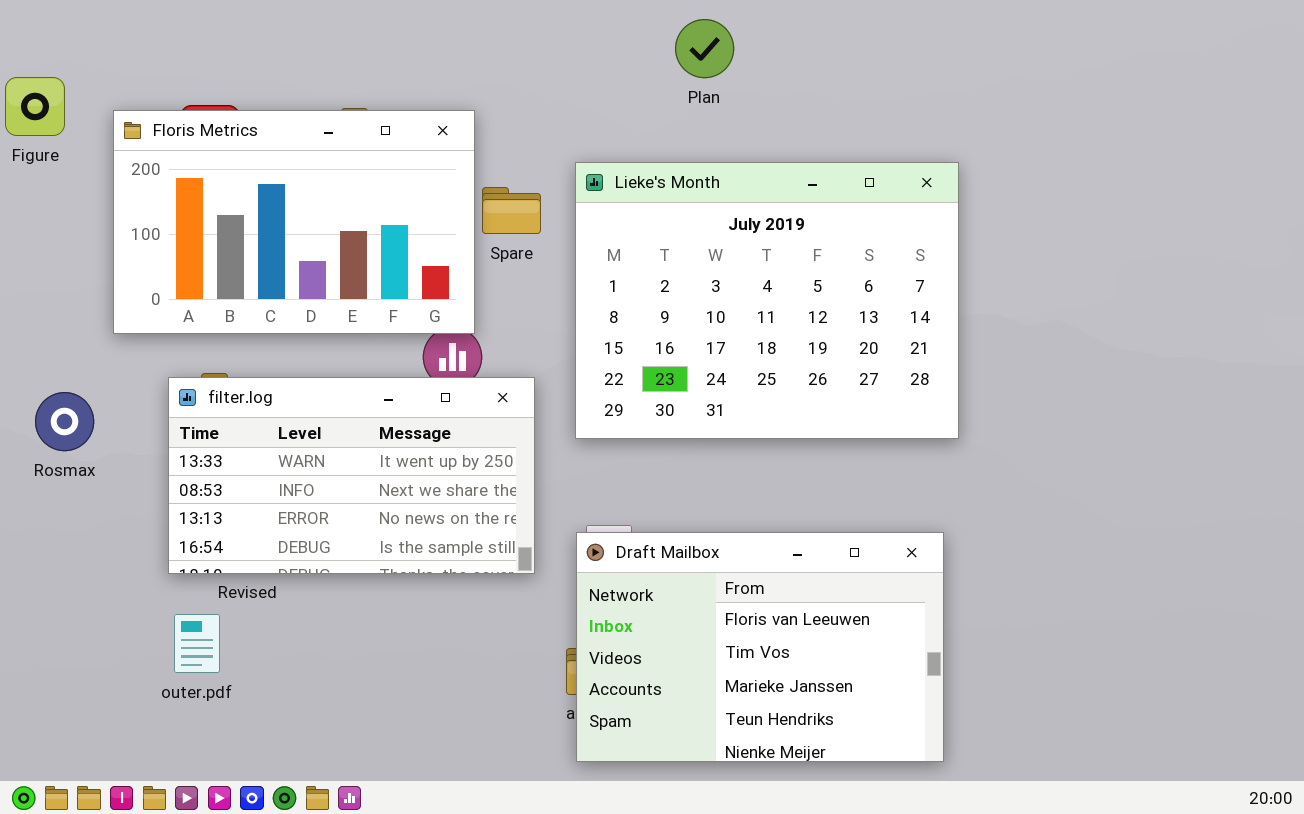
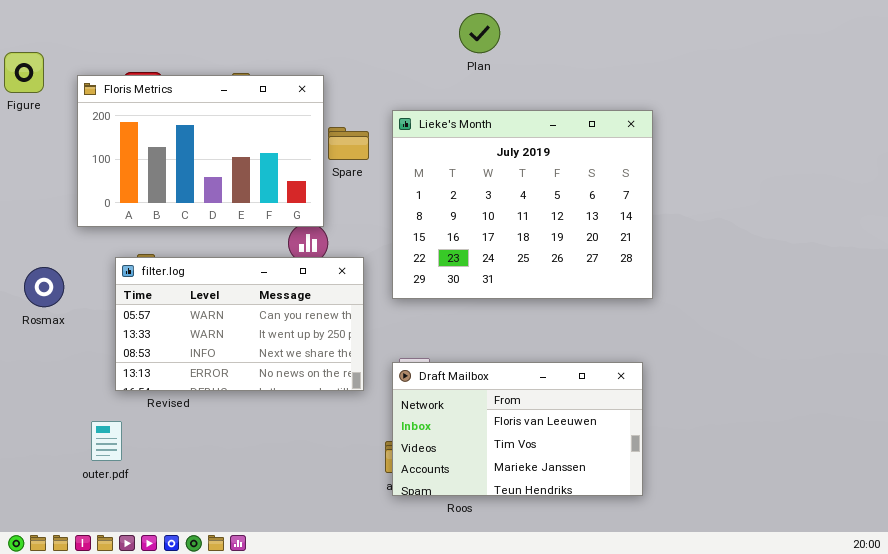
filter.log: [168,377,535,574] -> [115,257,364,391], scrolled up 1 row
Draft Mailbox: [576,532,944,762] -> [392,362,643,496], resized
outer.pdf: [174,614,220,673] -> [91,421,122,461], moved

